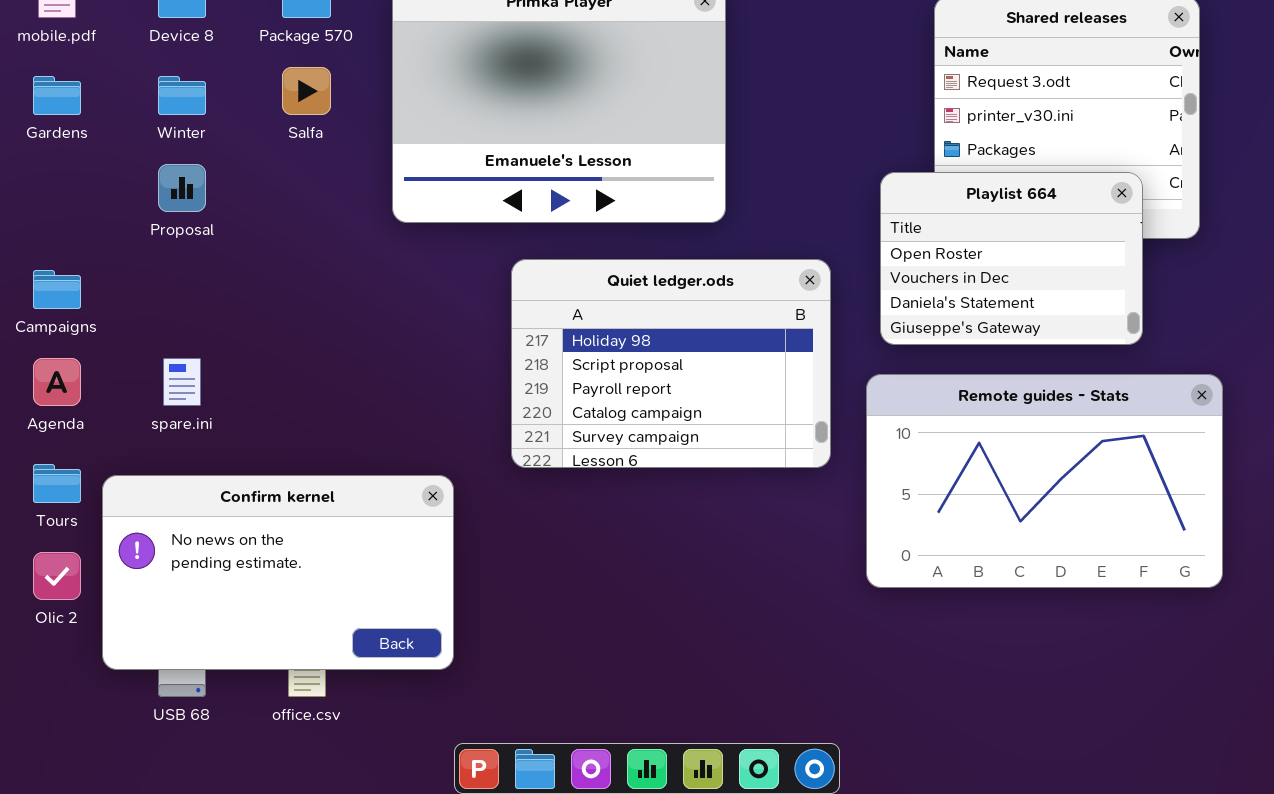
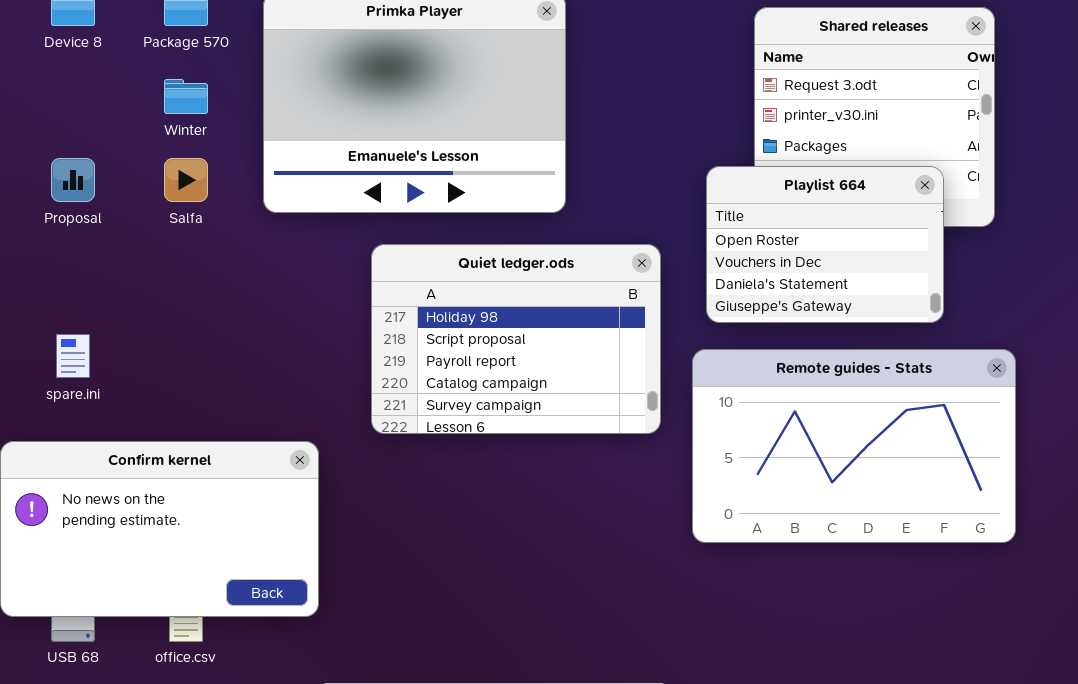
Salfa: [282,67,331,115] -> [164,158,208,202], moved
Winter: [158,76,206,115] -> [164,79,208,114], moved

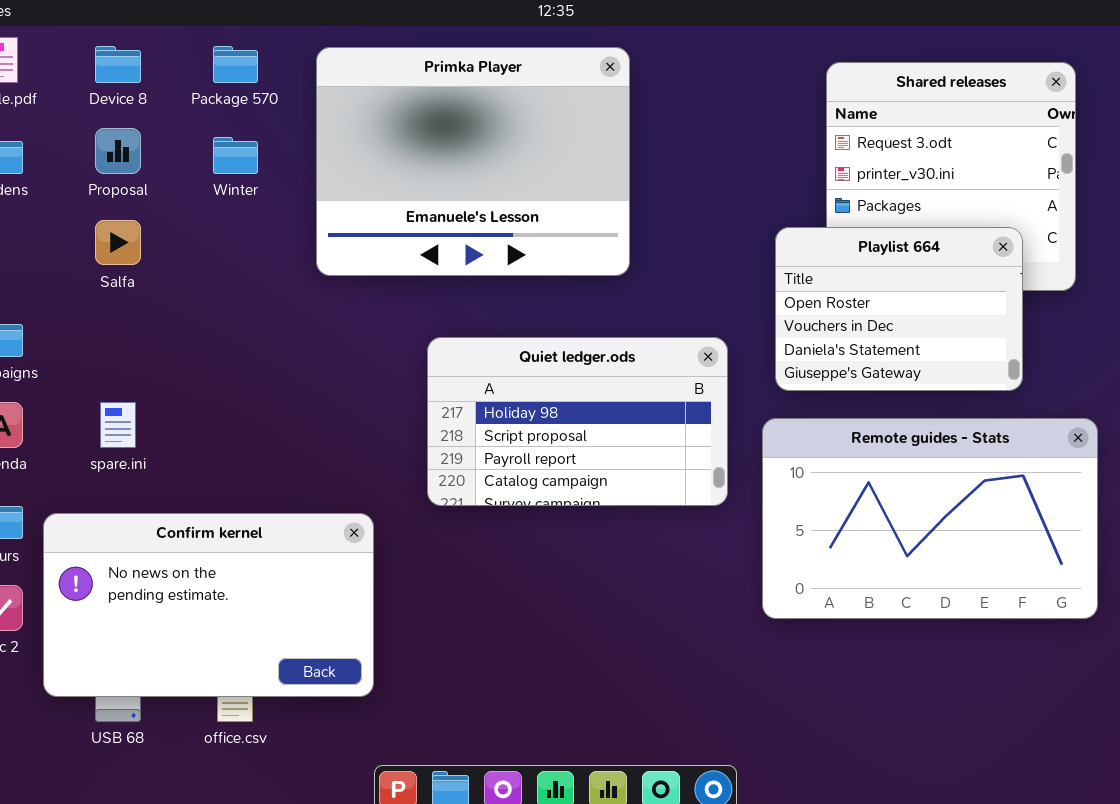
Proposal: [51,158,95,202] -> [95,128,141,174], moved
Salfa: [164,158,208,202] -> [95,220,141,265], moved
Quiet ledger.ods: [371,244,661,434] -> [427,337,728,506], resized

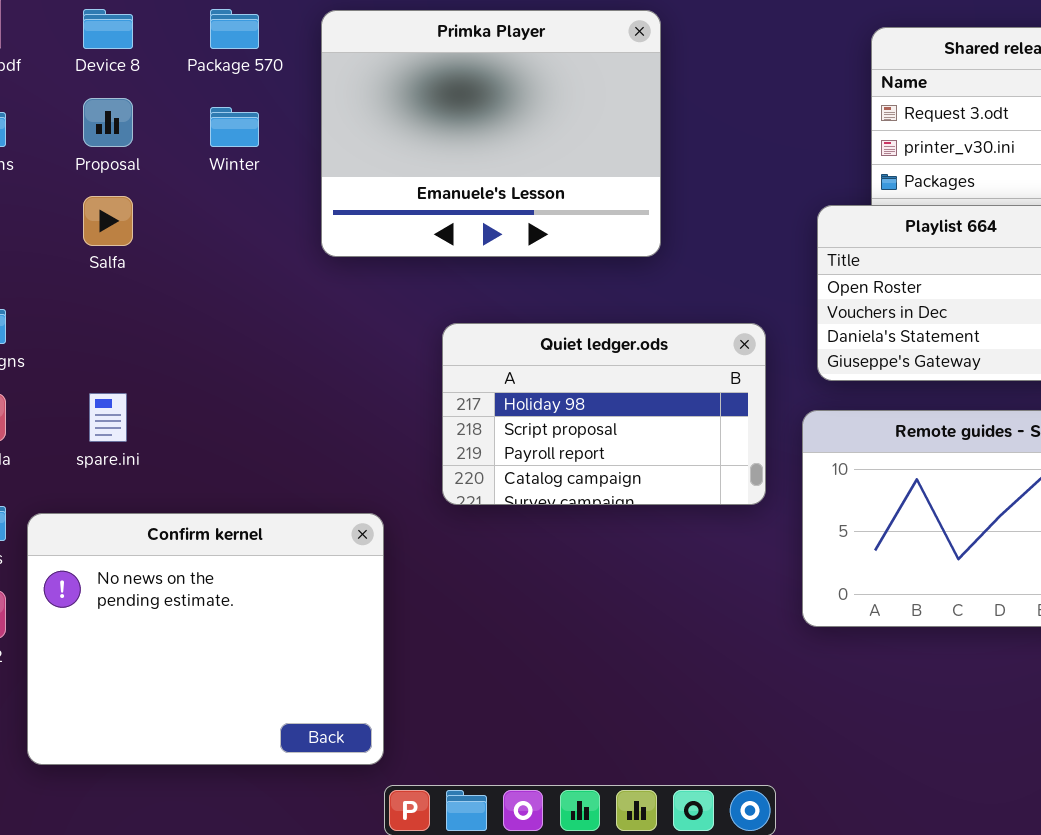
Confirm kernel: [43,513,374,697] -> [27,513,384,765], resized

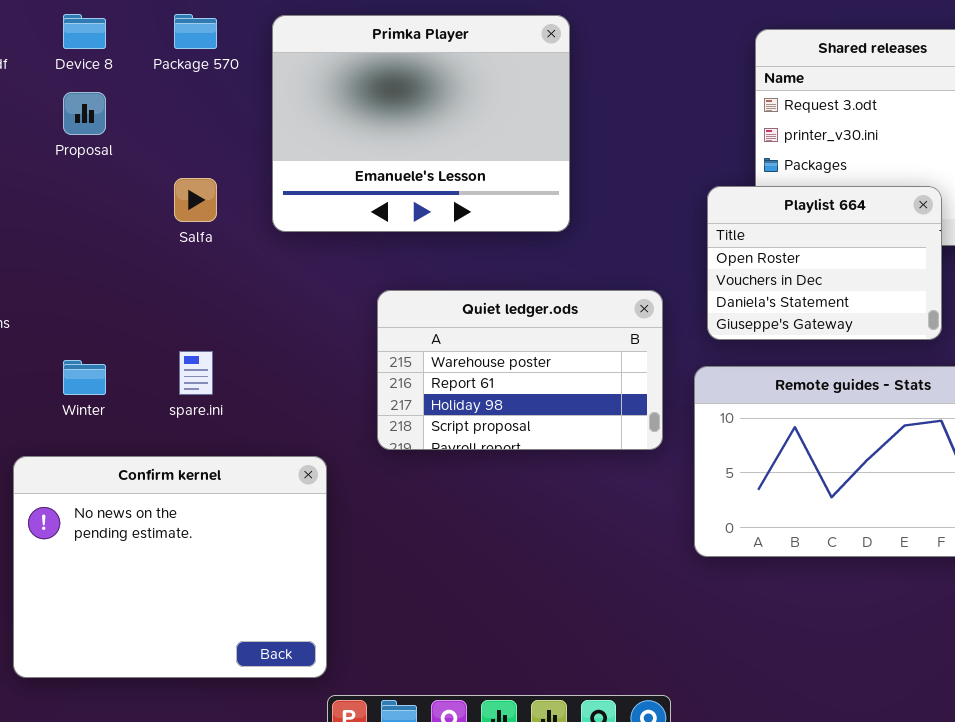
Winter: [210,107,259,147] -> [63,360,106,395], moved
Salfa: [83,196,133,246] -> [174,178,217,222], moved
Quiet ledger.ods: [442,323,766,505] -> [377,290,663,450], scrolled up 2 rows
spare.ini: [89,393,127,442] -> [179,351,213,395], moved

